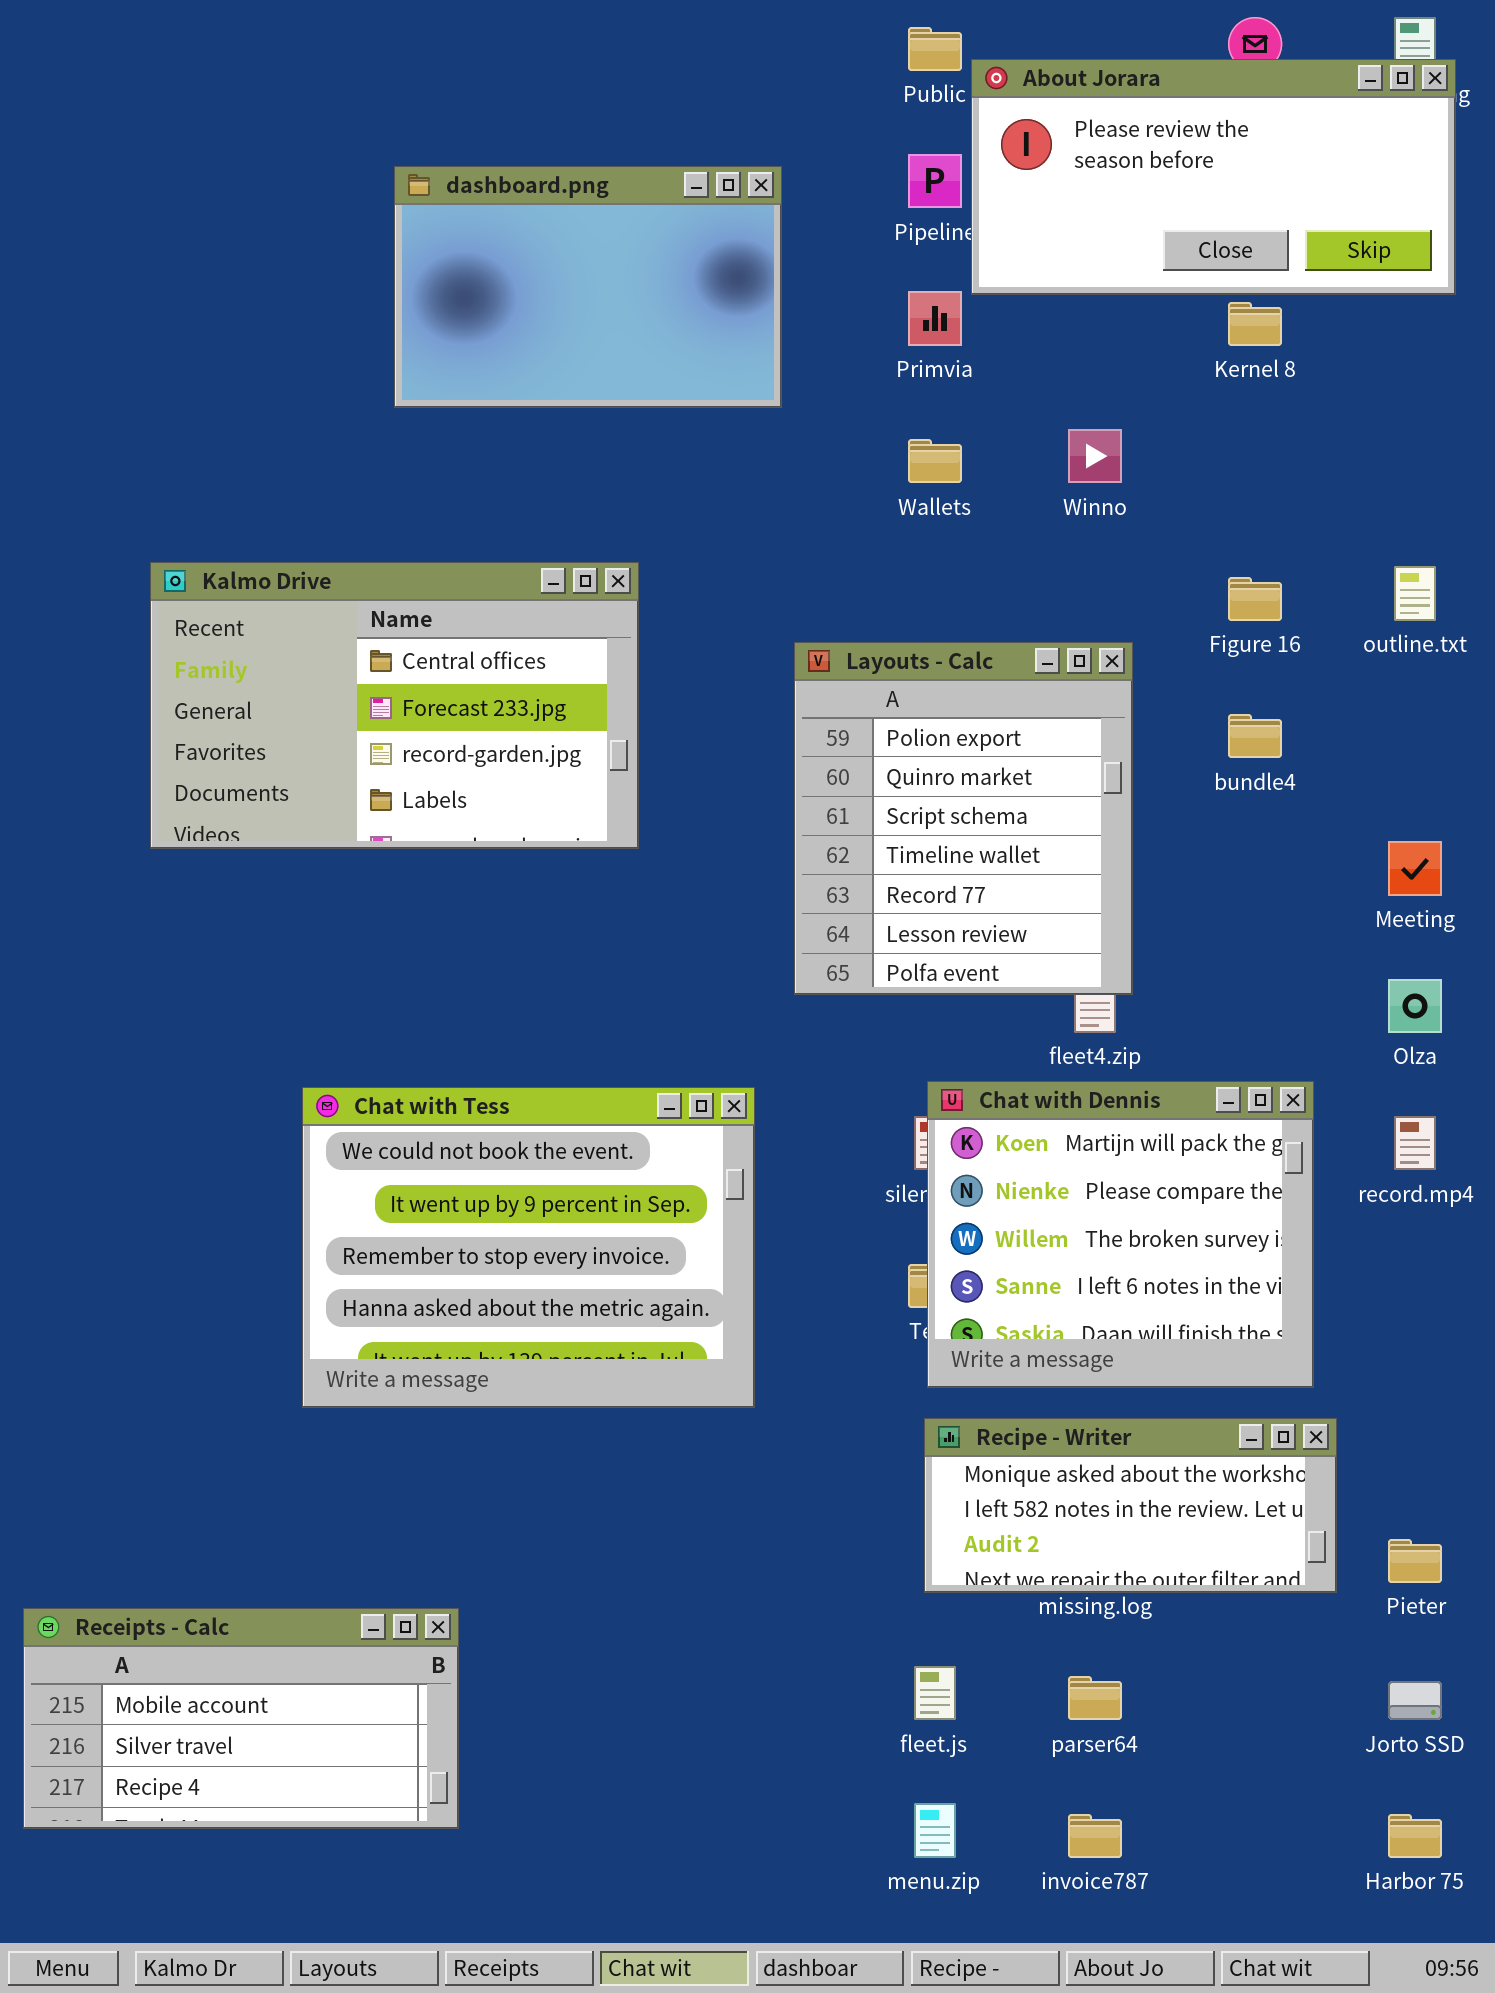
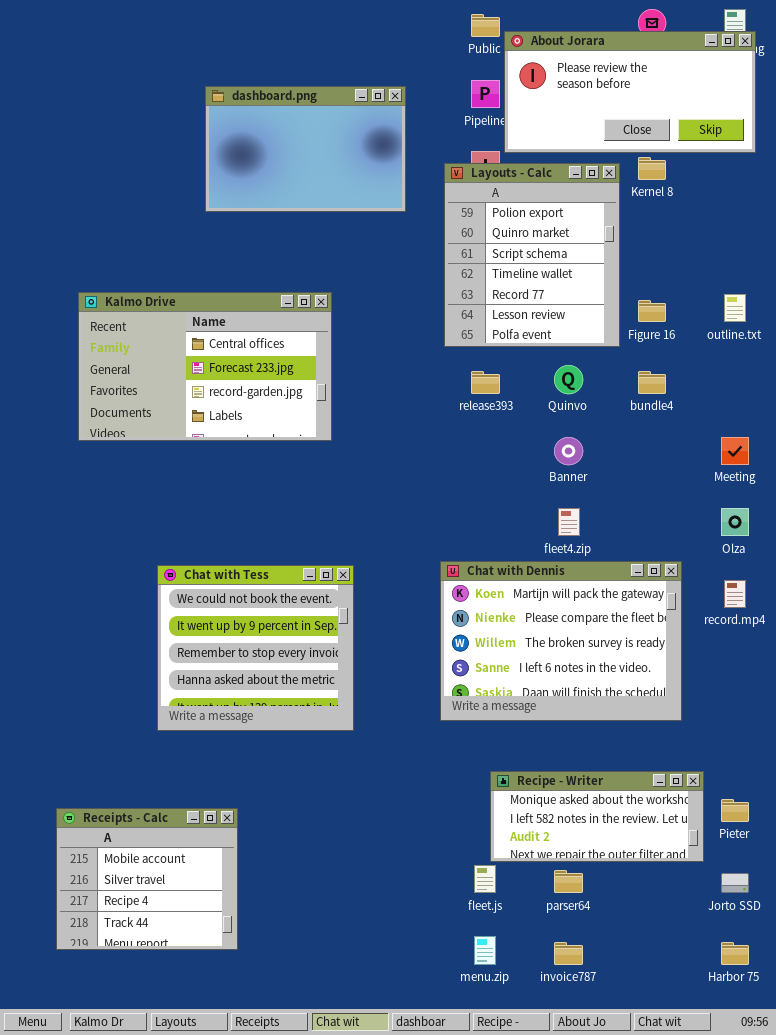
Layouts - Calc: [794,642,1133,995] -> [444,163,620,347], moved
Chat with Dennis: [927,1081,1314,1388] -> [440,561,682,721], resized
Chat with Tess: [302,1087,755,1408] -> [157,565,354,731], resized
Recipe - Writer: [924,1418,1337,1593] -> [490,771,704,862], moved
Receipts - Calc: [23,1608,459,1829] -> [56,808,238,950], resized

